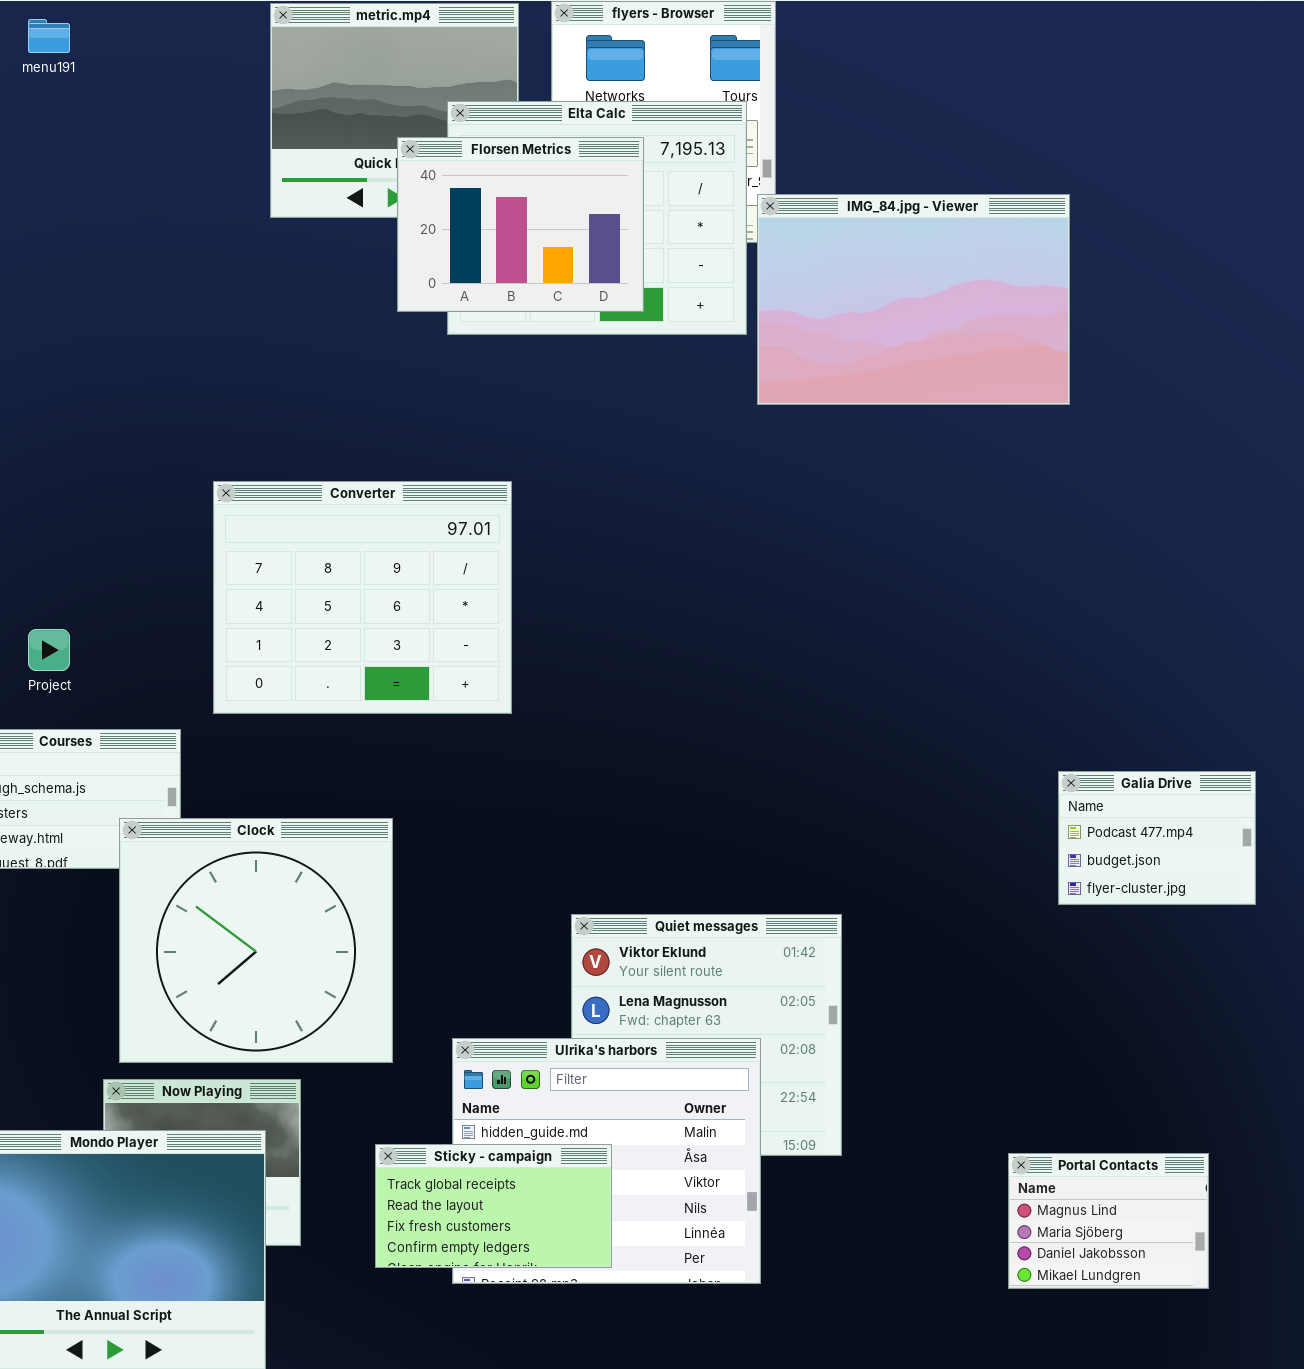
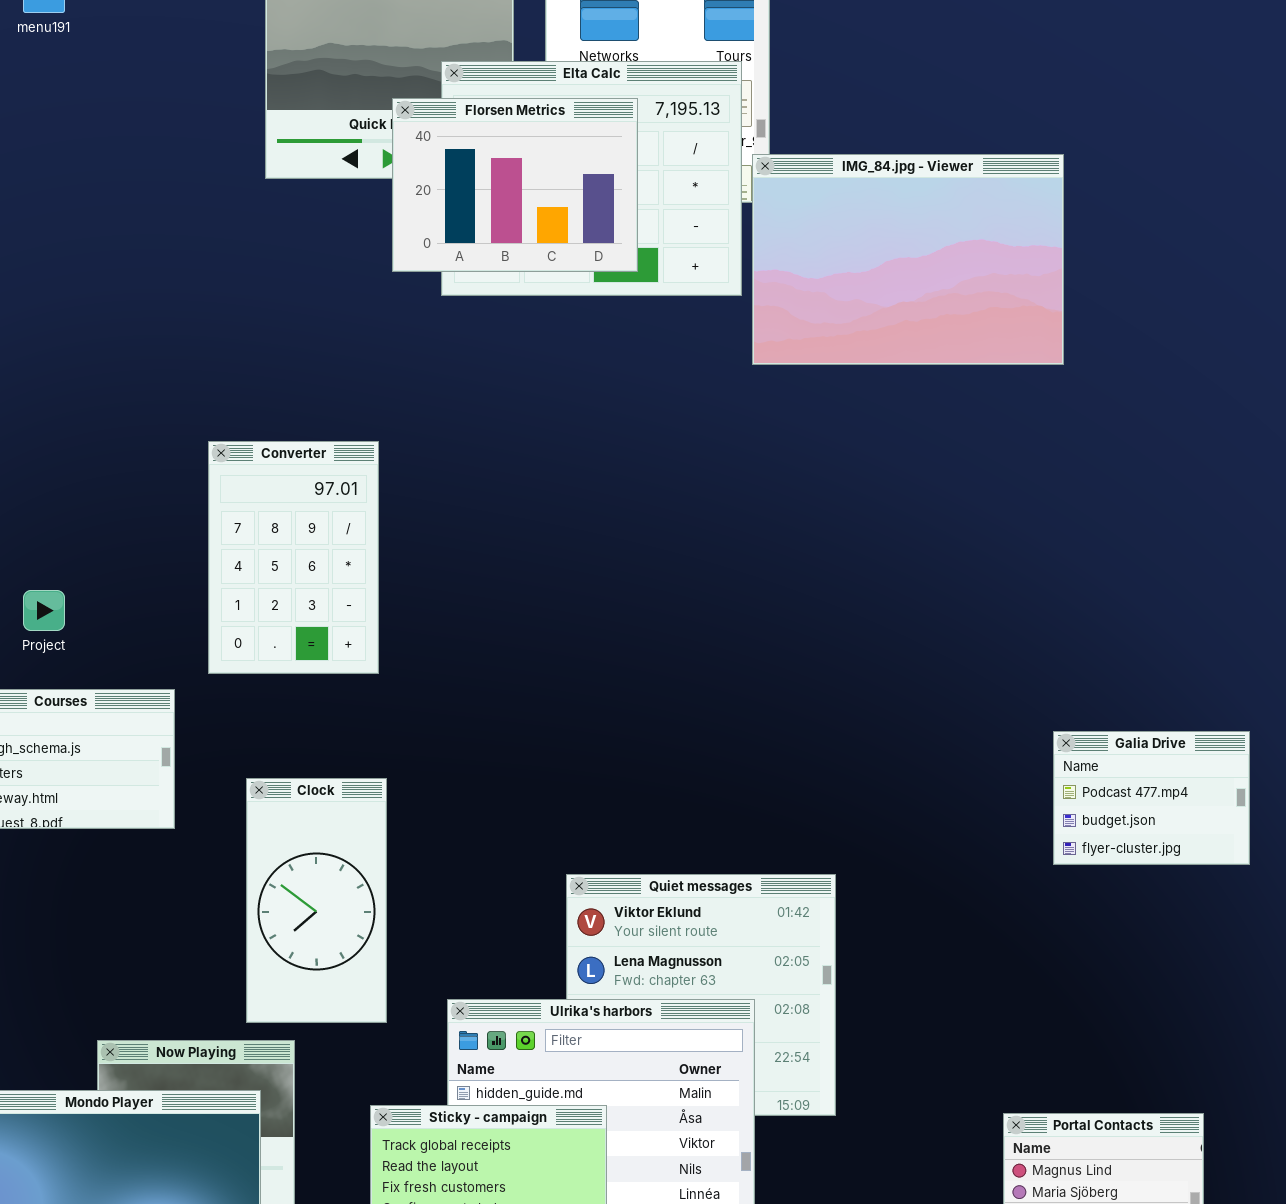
Converter: [213,481,512,714] -> [208,441,379,674], resized
Clock: [119,818,393,1063] -> [246,778,387,1023], resized

